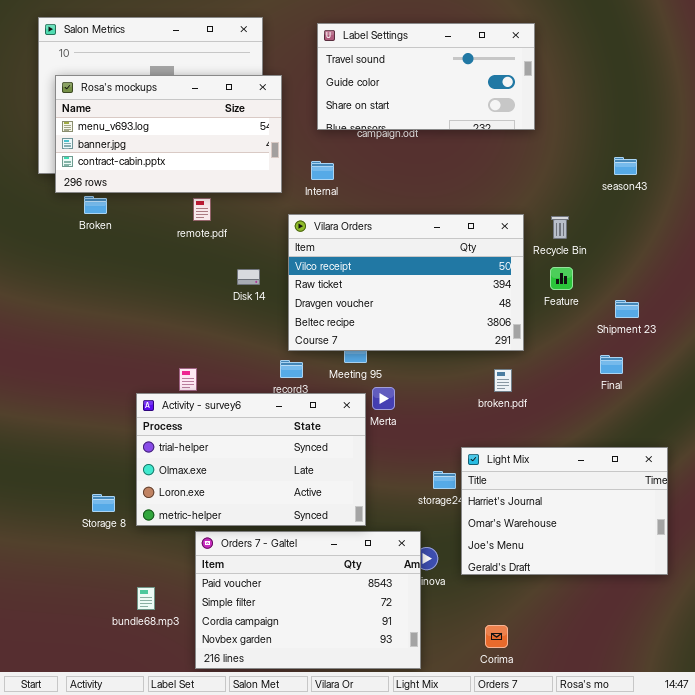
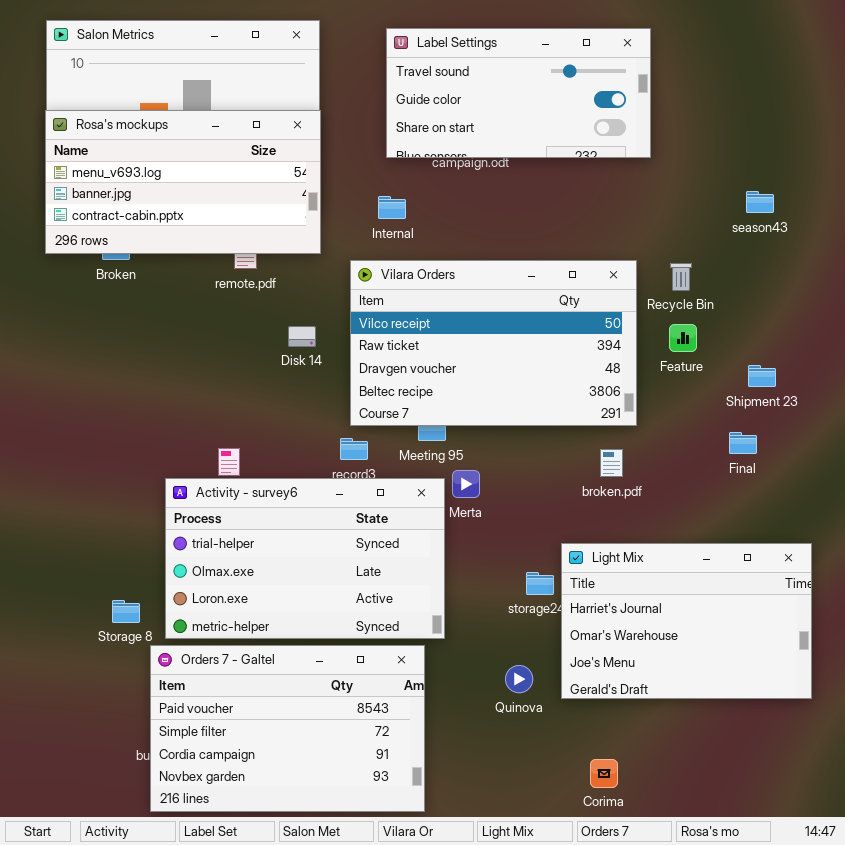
Rosa's mockups: [55,75,282,193] -> [45,110,321,254], moved
Orders 7 - Galtel: [195,531,421,669] -> [150,645,425,812], moved

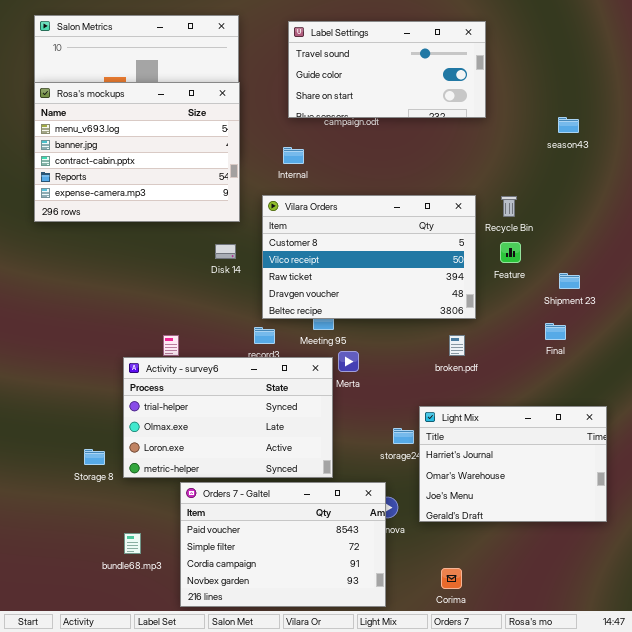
Rosa's mockups: [45,110,321,254] -> [34,82,240,222], resized
season43: [746,191,774,213] -> [558,117,579,133], moved
Vilara Orders: [350,260,637,426] -> [262,195,476,319], scrolled up 1 row
Orders 7 - Galtel: [150,645,425,812] -> [180,482,386,607], moved

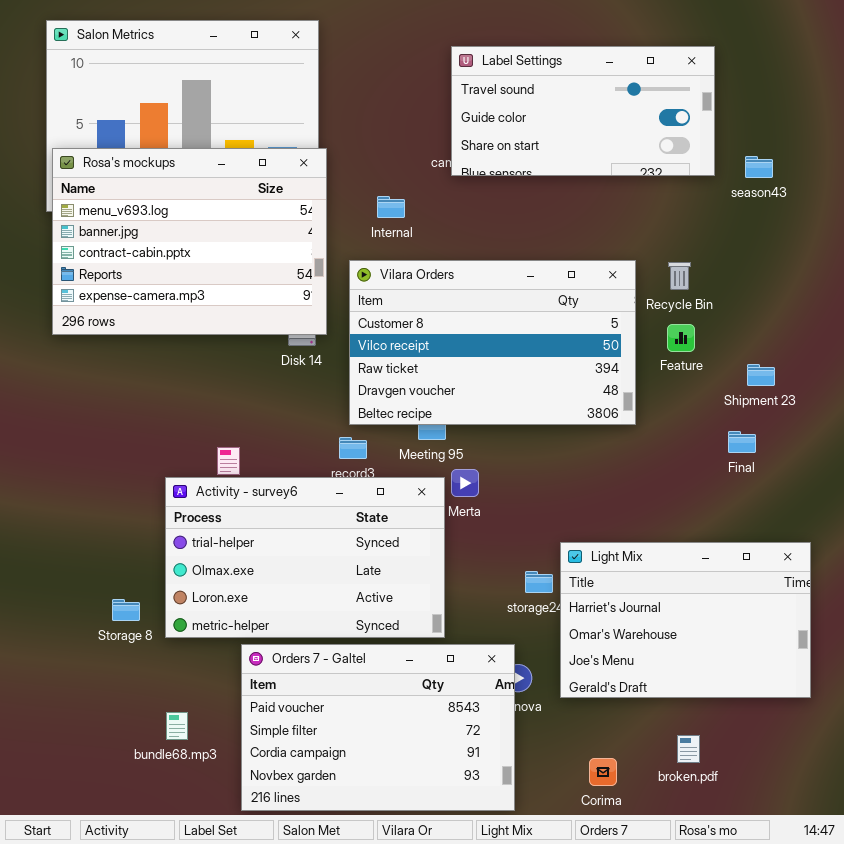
Label Settings: [288,21,486,118] -> [451,46,715,176], moved
Rosa's mockups: [34,82,240,222] -> [52,148,327,335], moved
broken.pdf: [449,335,465,356] -> [677,735,700,763], moved

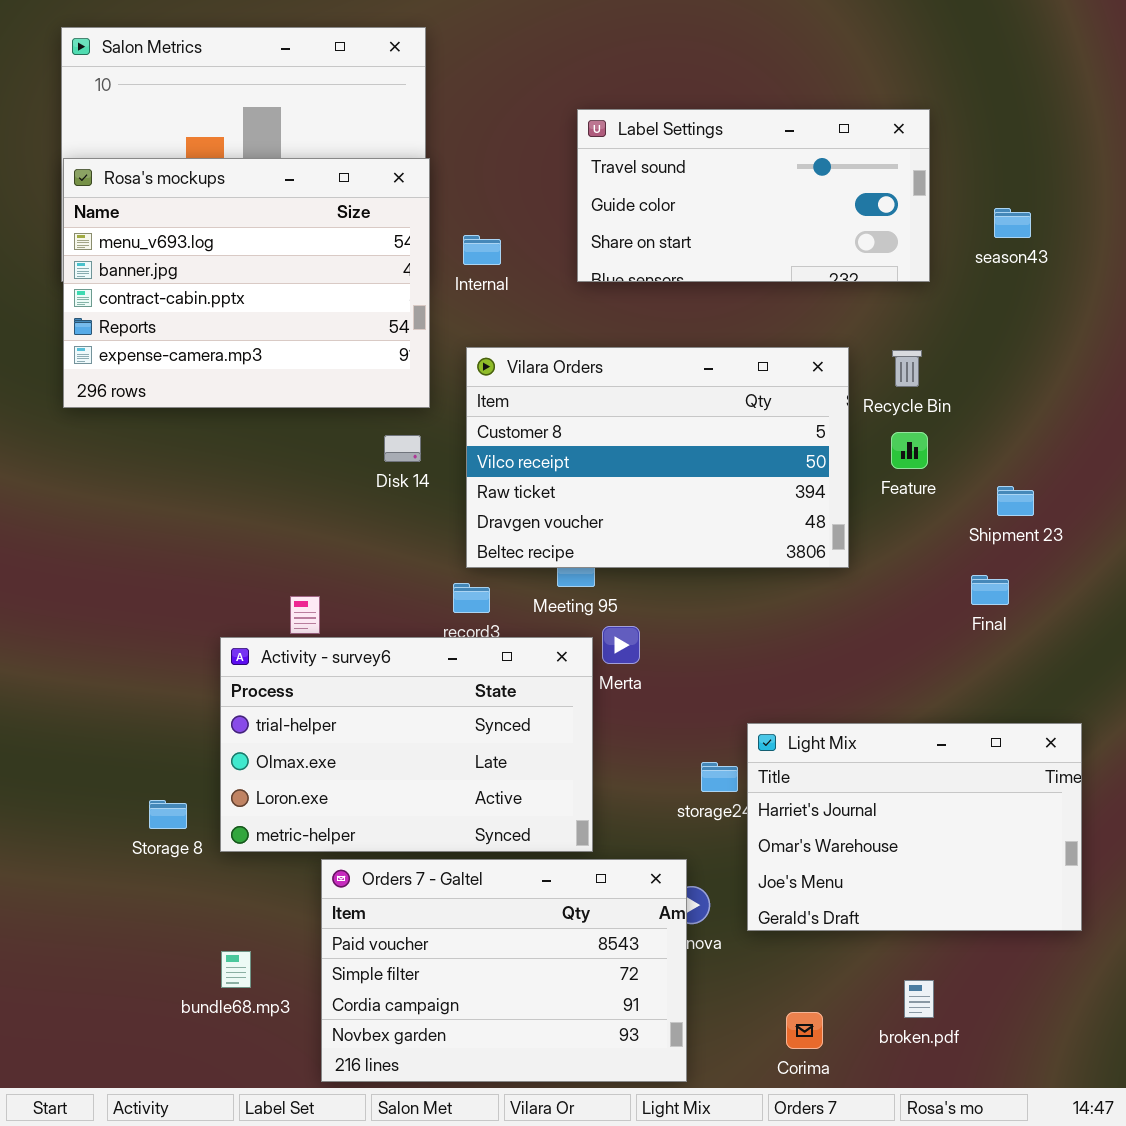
Label Settings: [451,46,715,176] -> [577,109,930,282], moved
Rosa's mockups: [52,148,327,335] -> [63,158,430,408], moved
Internal: [377,196,405,218] -> [463,235,501,265], moved

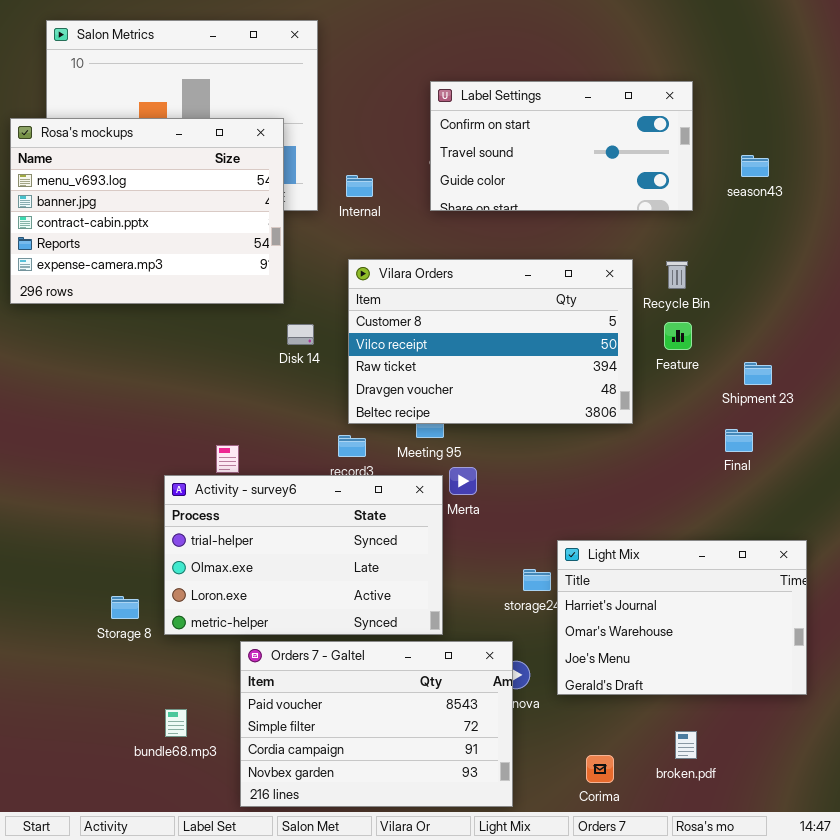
Label Settings: [577,109,930,282] -> [430,81,693,211], scrolled up 1 row
Rosa's mockups: [63,158,430,408] -> [10,118,284,304], moved

